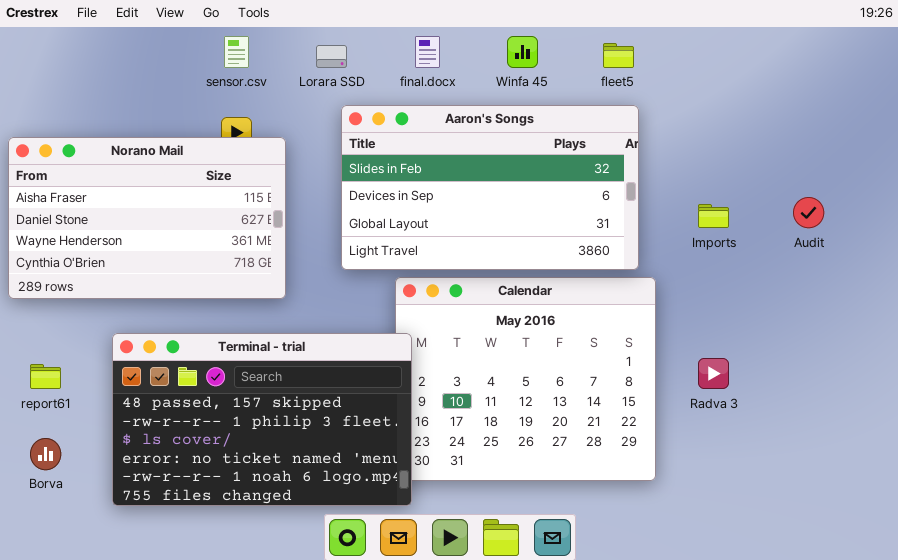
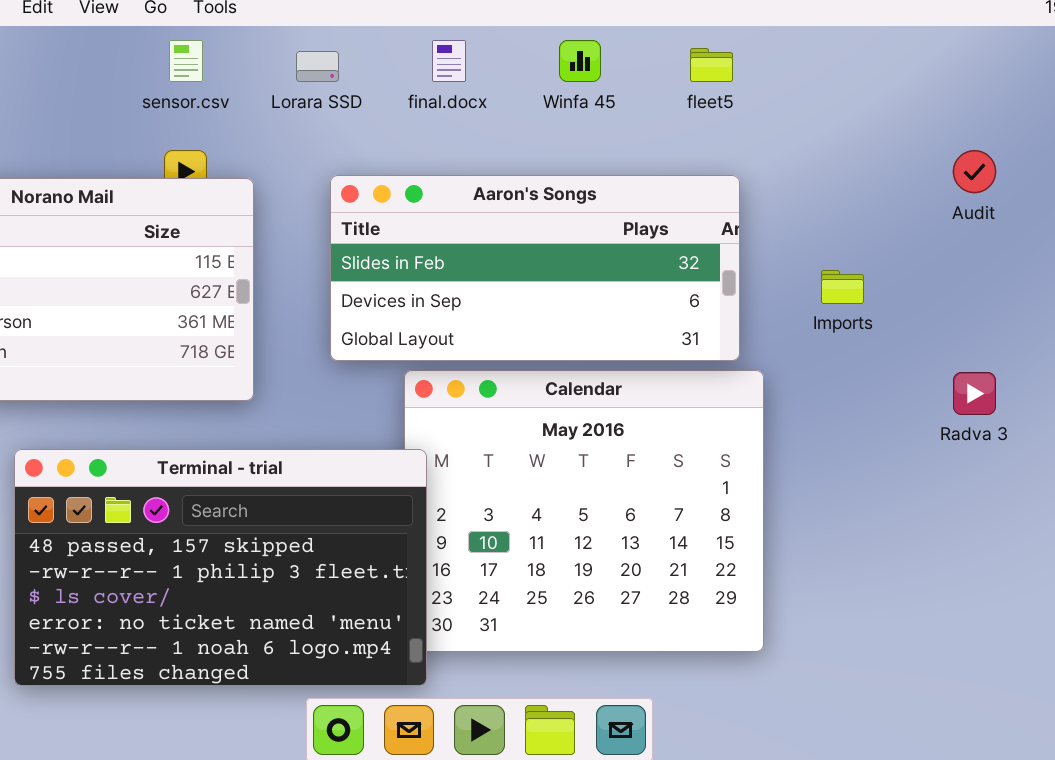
Aaron's Songs: [341,105,639,270] -> [330,175,740,361], resized
Audit: [793,197,824,228] -> [953,150,996,193], moved
Radva 3: [698,358,729,389] -> [953,372,996,415], moved

